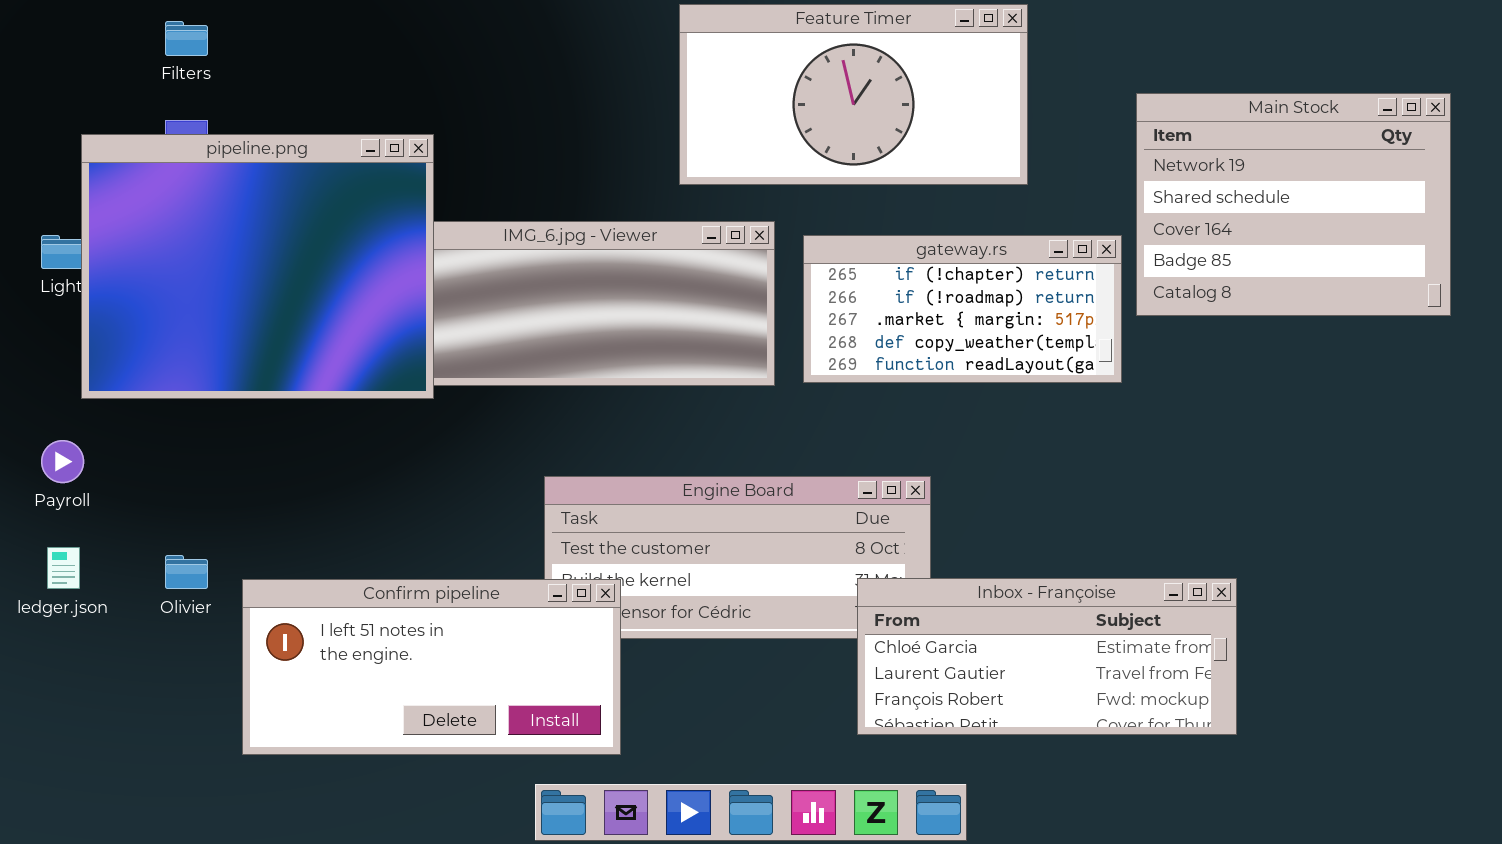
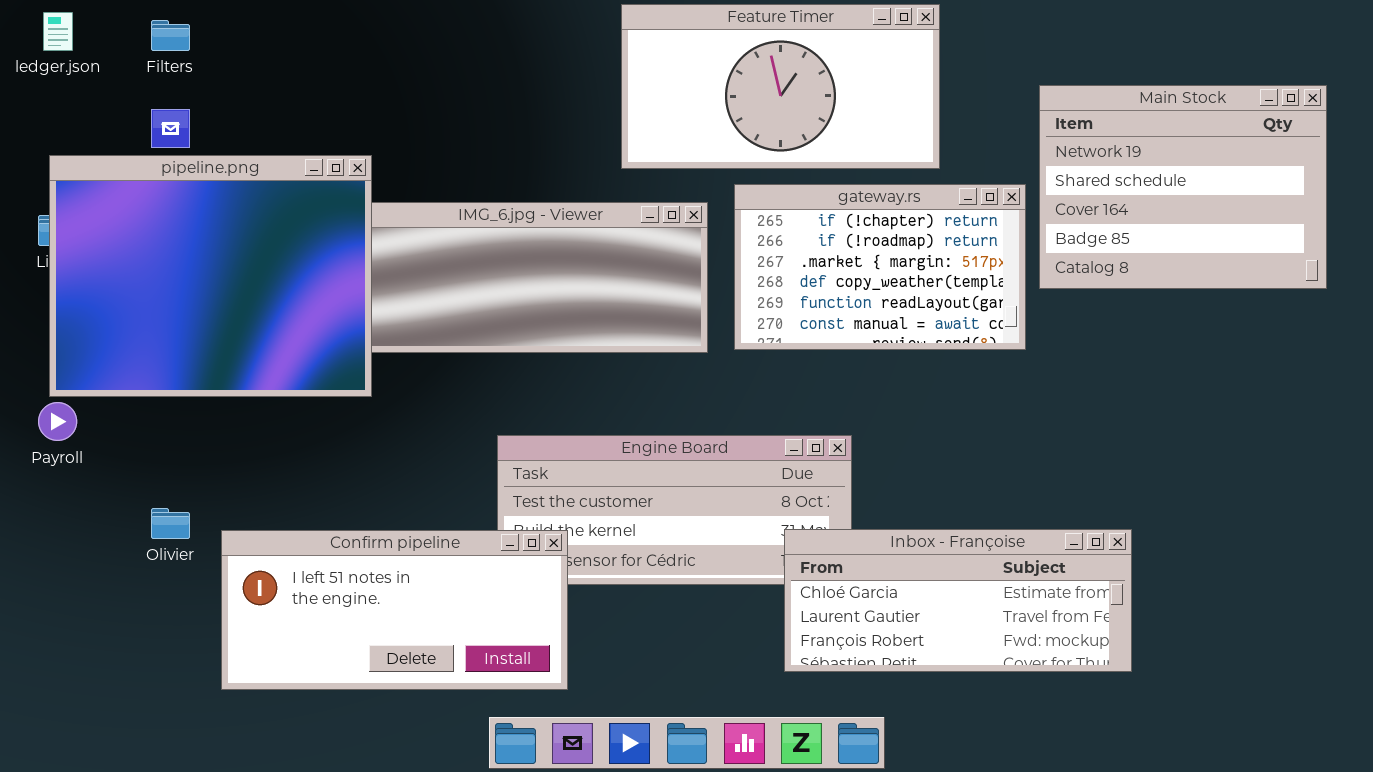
pipeline.png: [81,134,434,399] -> [49,155,372,397], moved
gateway.rs: [803,235,1122,383] -> [734,184,1026,350], resized
ledger.json: [47,547,80,589] -> [43,12,73,51], moved

